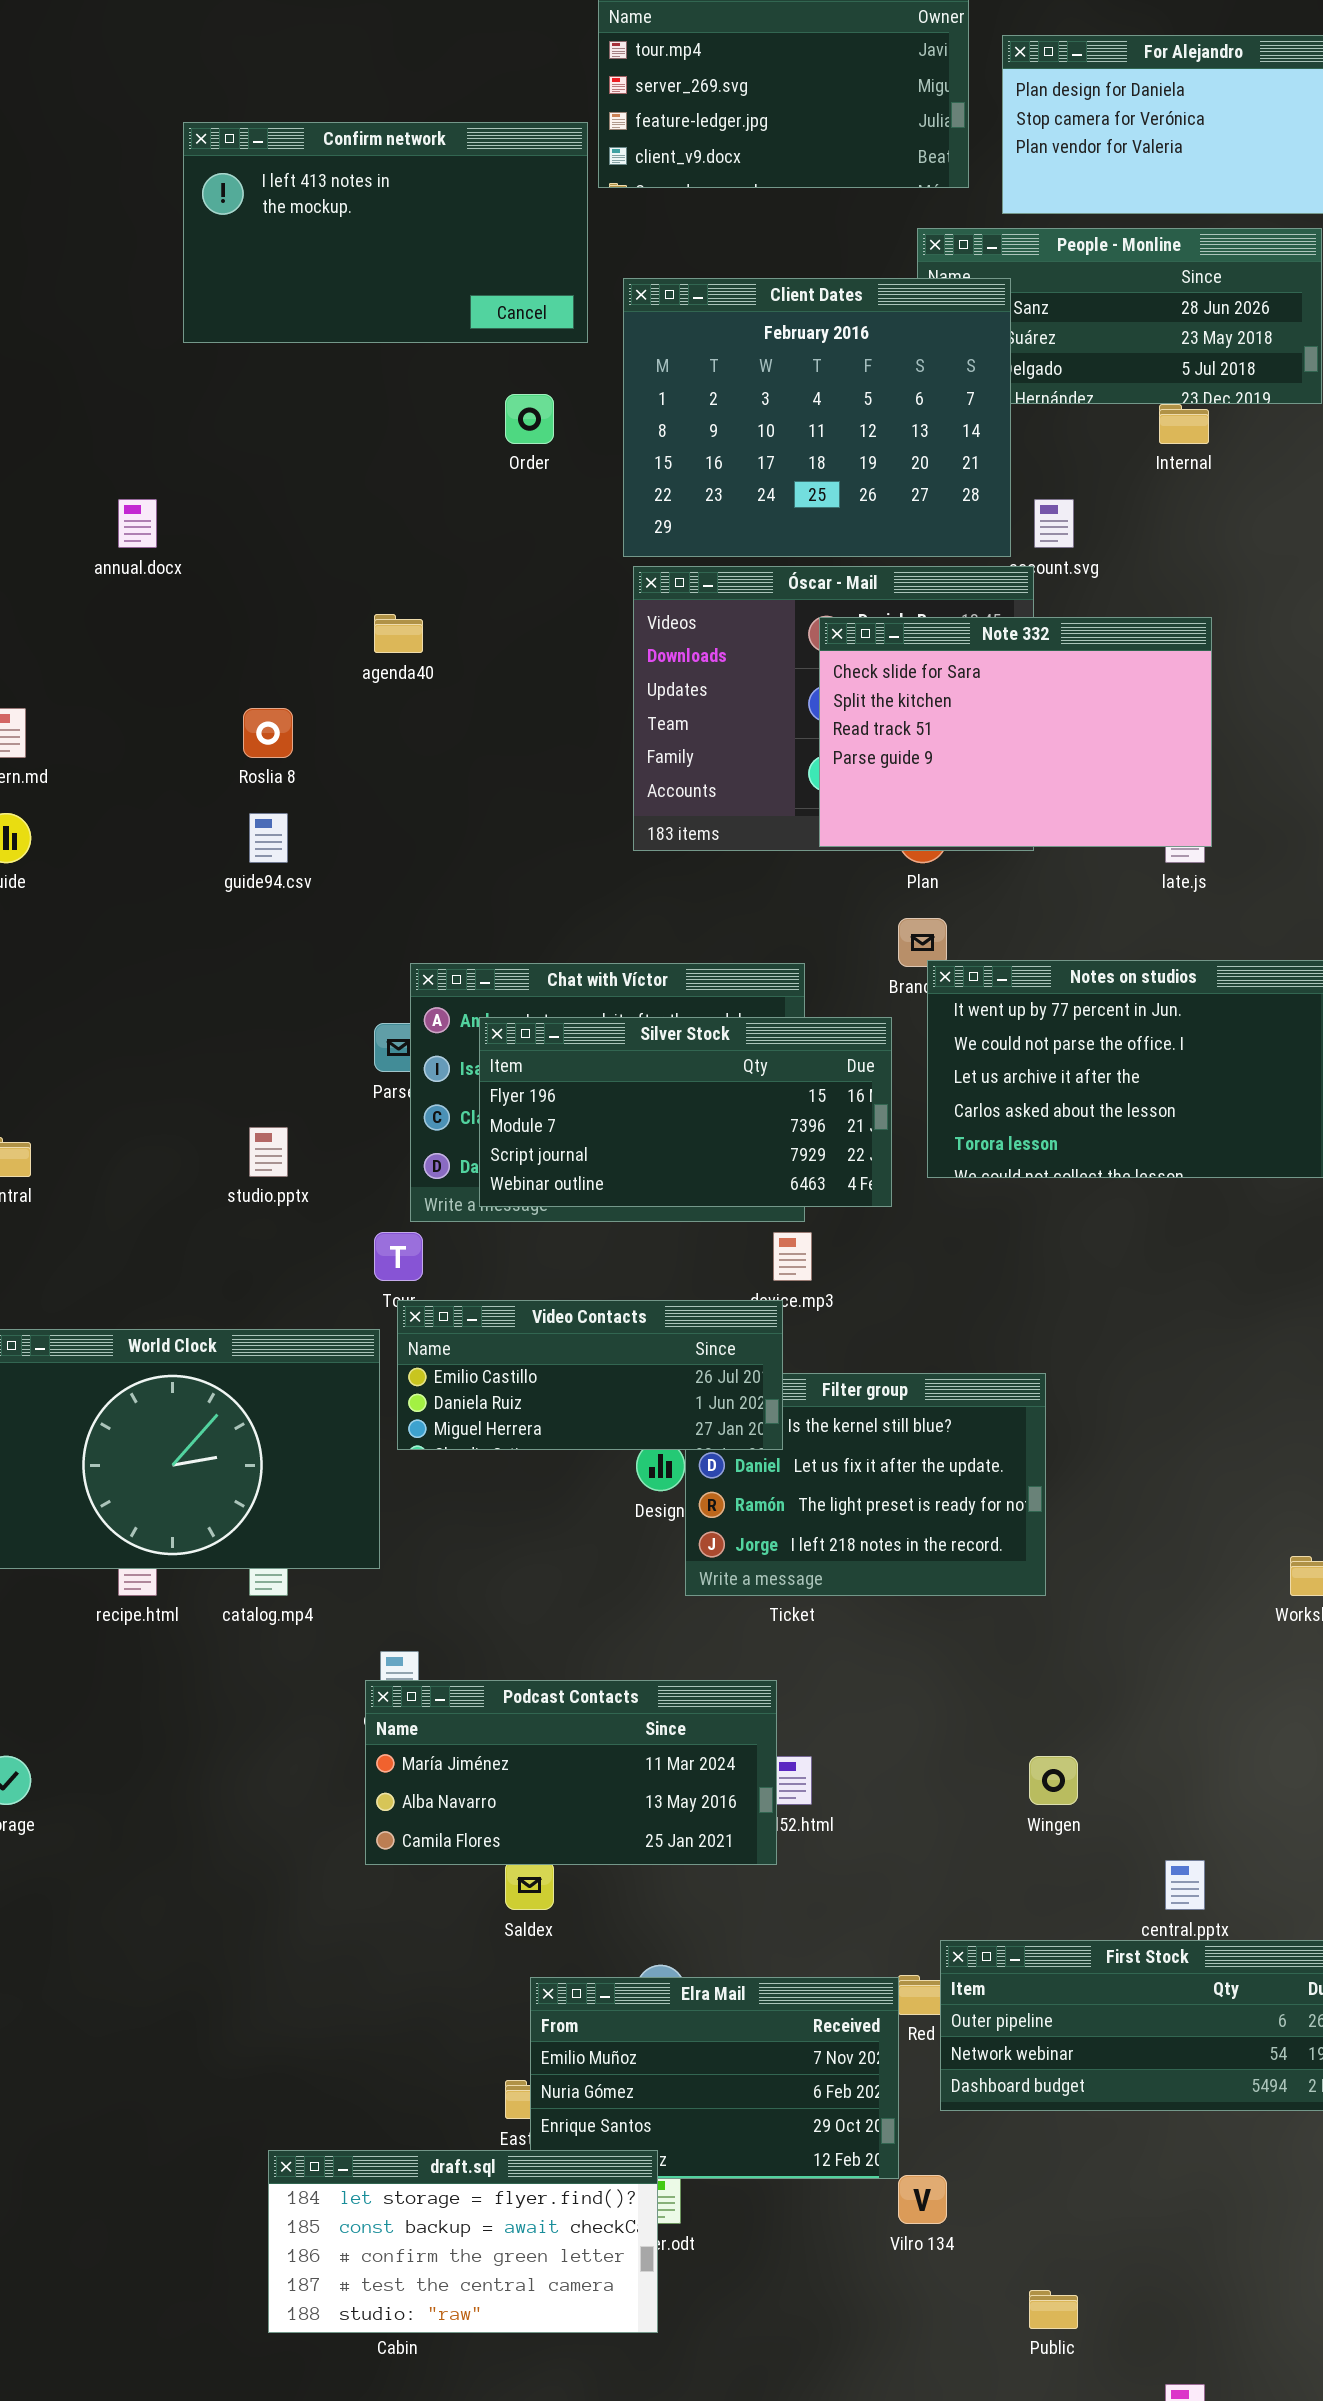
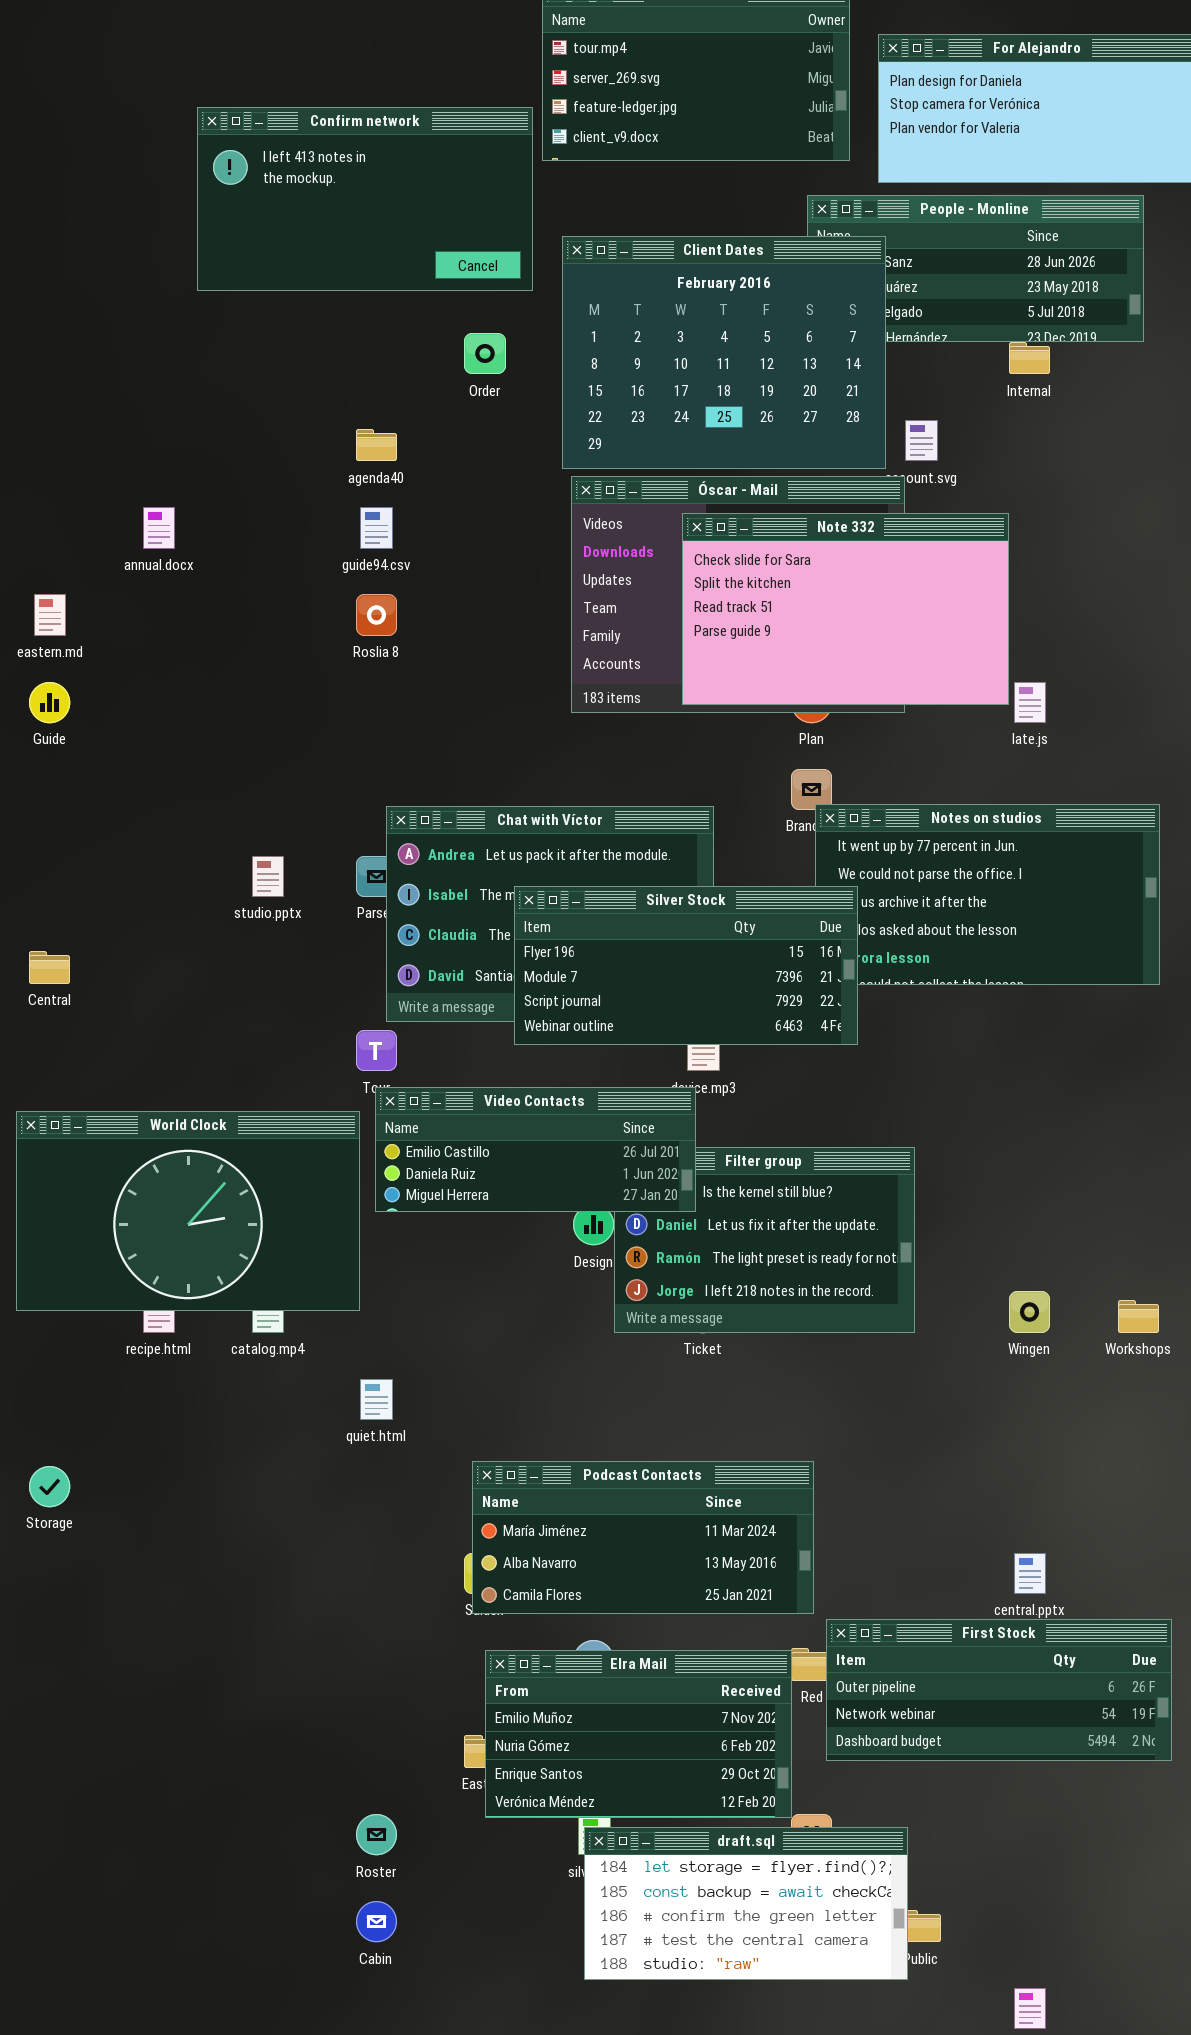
annual.docx: [118,499,157,548] -> [143,507,175,549], moved
agenda40: [374,614,423,653] -> [356,429,397,461], moved
Note 332: [819,617,1212,847] -> [682,513,1009,705], moved
Roslia 8: [243,708,293,758] -> [356,594,397,636], moved
guide94.csv: [249,813,288,863] -> [360,507,393,549], moved
Silver Stock: [479,1017,892,1207] -> [514,886,858,1045], moved
studio.pptx: [249,1127,288,1177] -> [252,856,284,897], moved
Podcast Contacts: [365,1680,777,1865] -> [472,1461,814,1614], moved
Wingen: [1029,1756,1078,1805] -> [1009,1291,1050,1333], moved
draft.sql: [268,2150,658,2333] -> [584,1827,908,1980], moved

